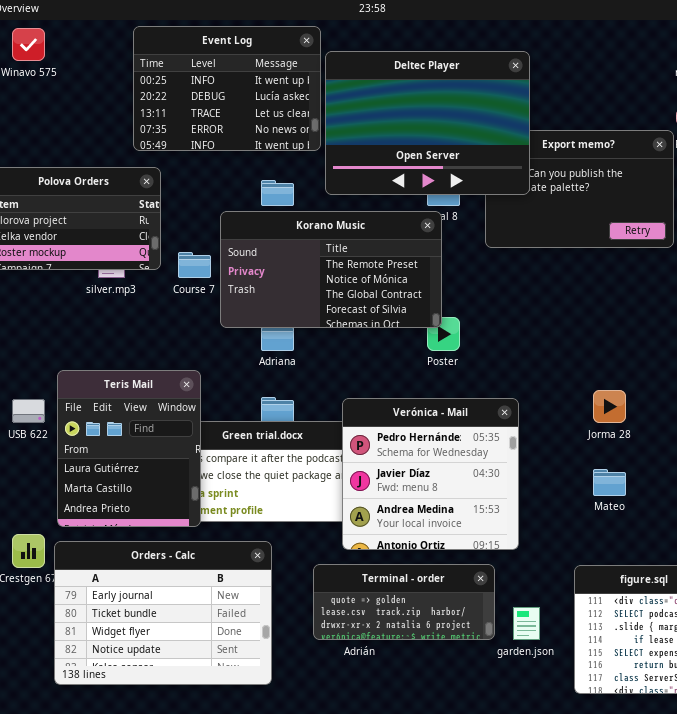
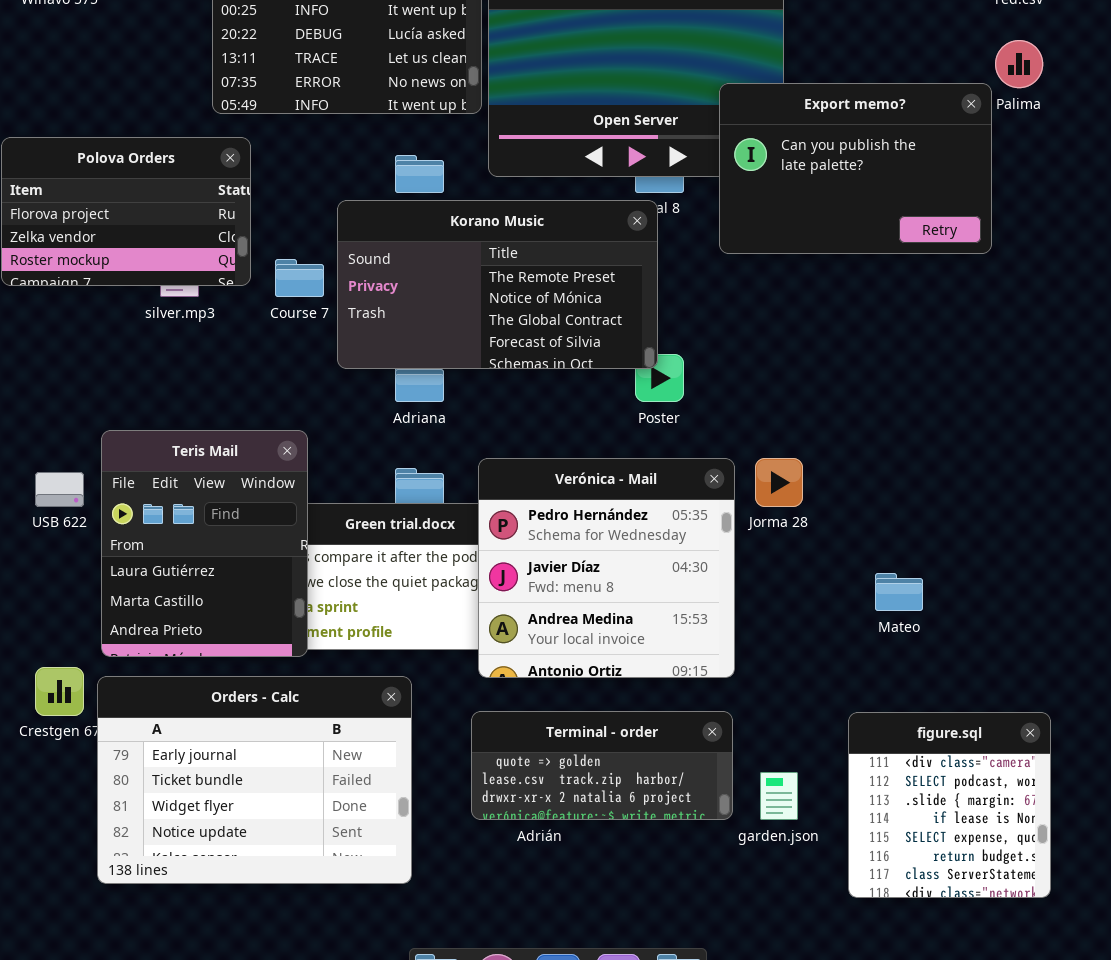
Export memo?: [485,130,674,248] -> [719,83,992,254], raised
Jorma 28: [593,390,626,423] -> [755,458,803,507], moved
Verónica - Mail: [342,398,519,550] -> [478,458,735,678], moved

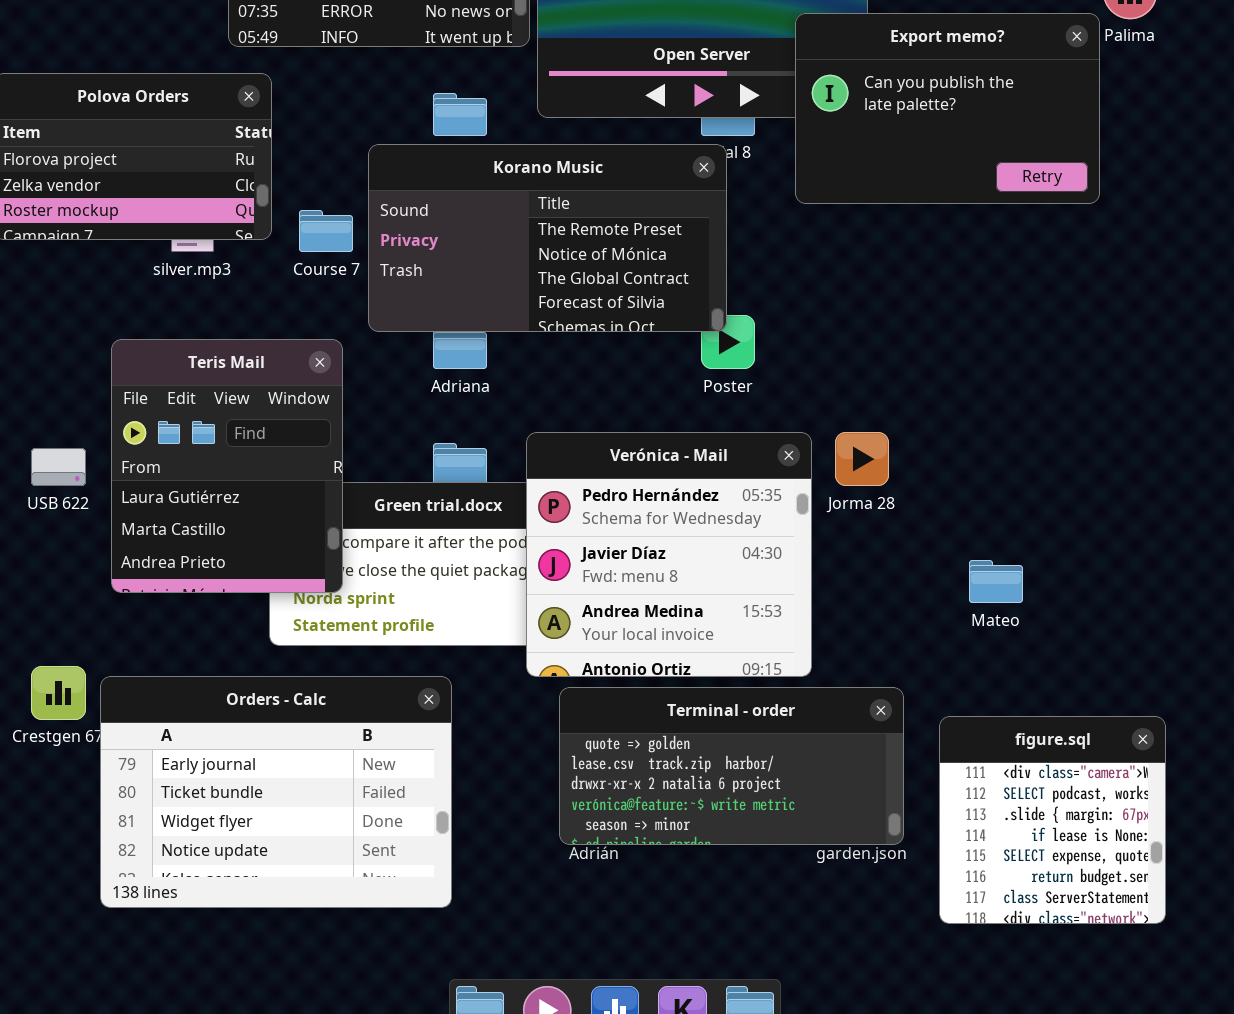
Teris Mail: [101,430,308,657] -> [111,339,343,593], moved
Terminal - order: [471,711,733,820] -> [559,687,904,845], moved, resized

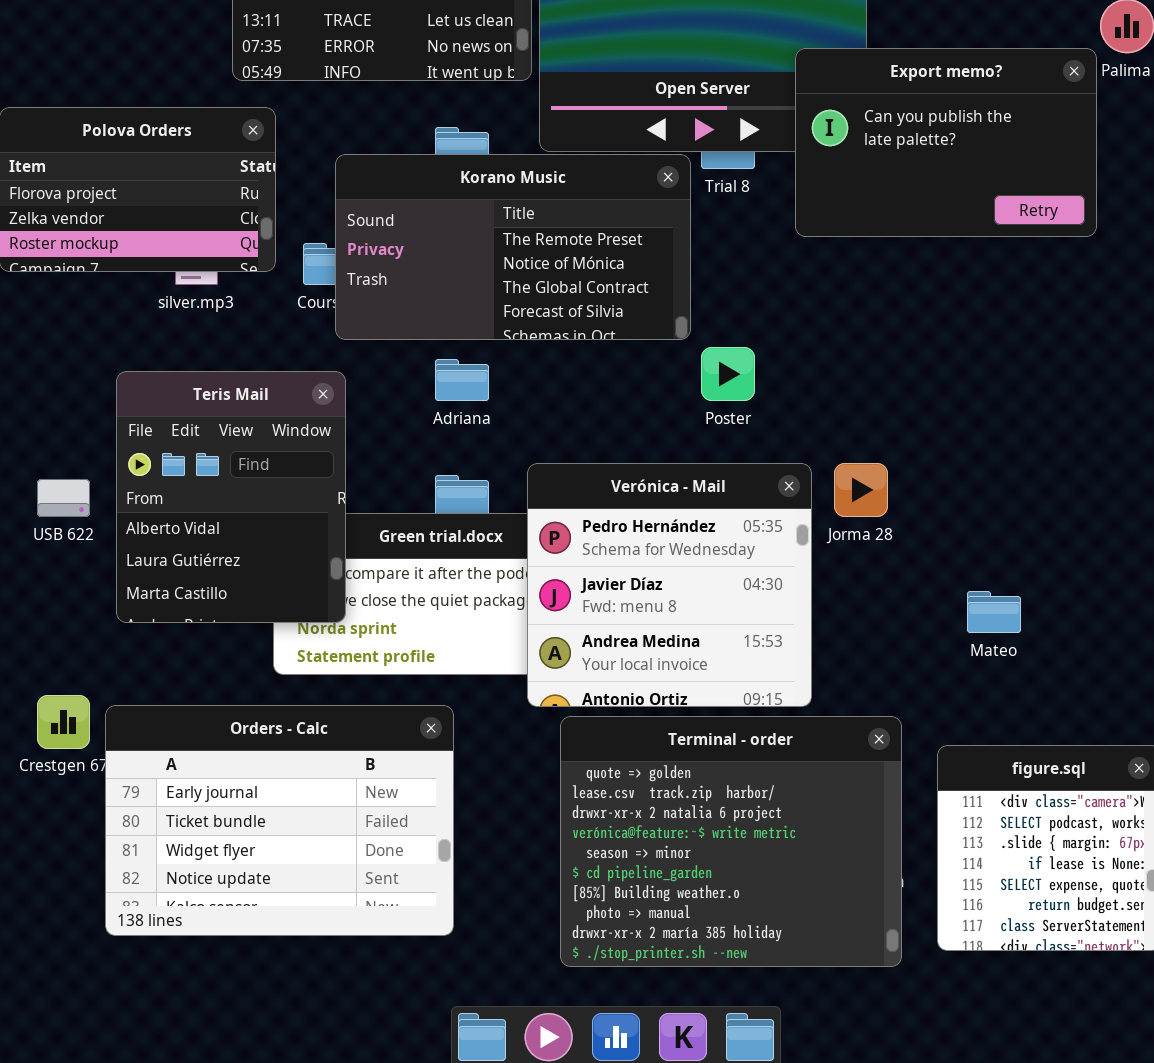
Korano Music: [368,144,727,332] -> [335,154,691,340], moved
Teris Mail: [111,339,343,593] -> [116,371,346,623], scrolled up 1 row
Terminal - order: [559,687,904,845] -> [560,716,902,967], resized

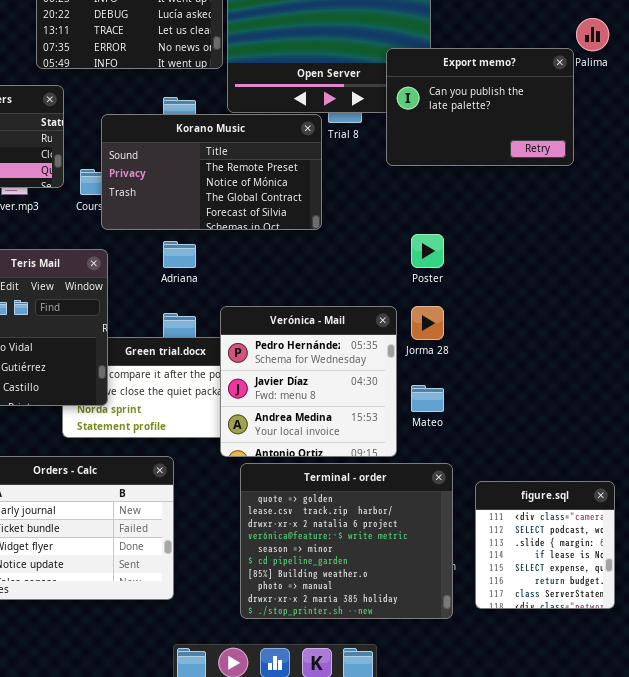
Poster: [701,347,755,401] -> [411,234,444,268], moved
Mateo: [967,591,1021,633] -> [411,385,444,412], moved

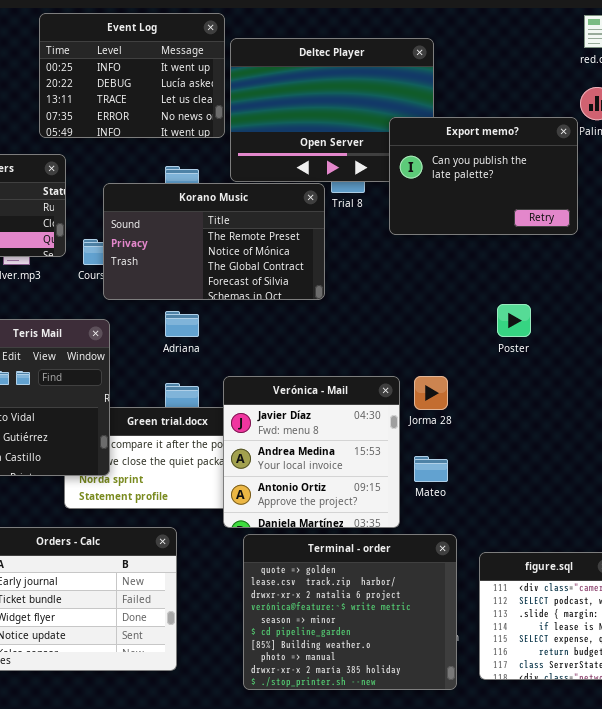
Poster: [411,234,444,268] -> [497,304,531,337], moved
Verónica - Mail: [220,306,397,457] -> [223,376,400,528], scrolled down 1 row

